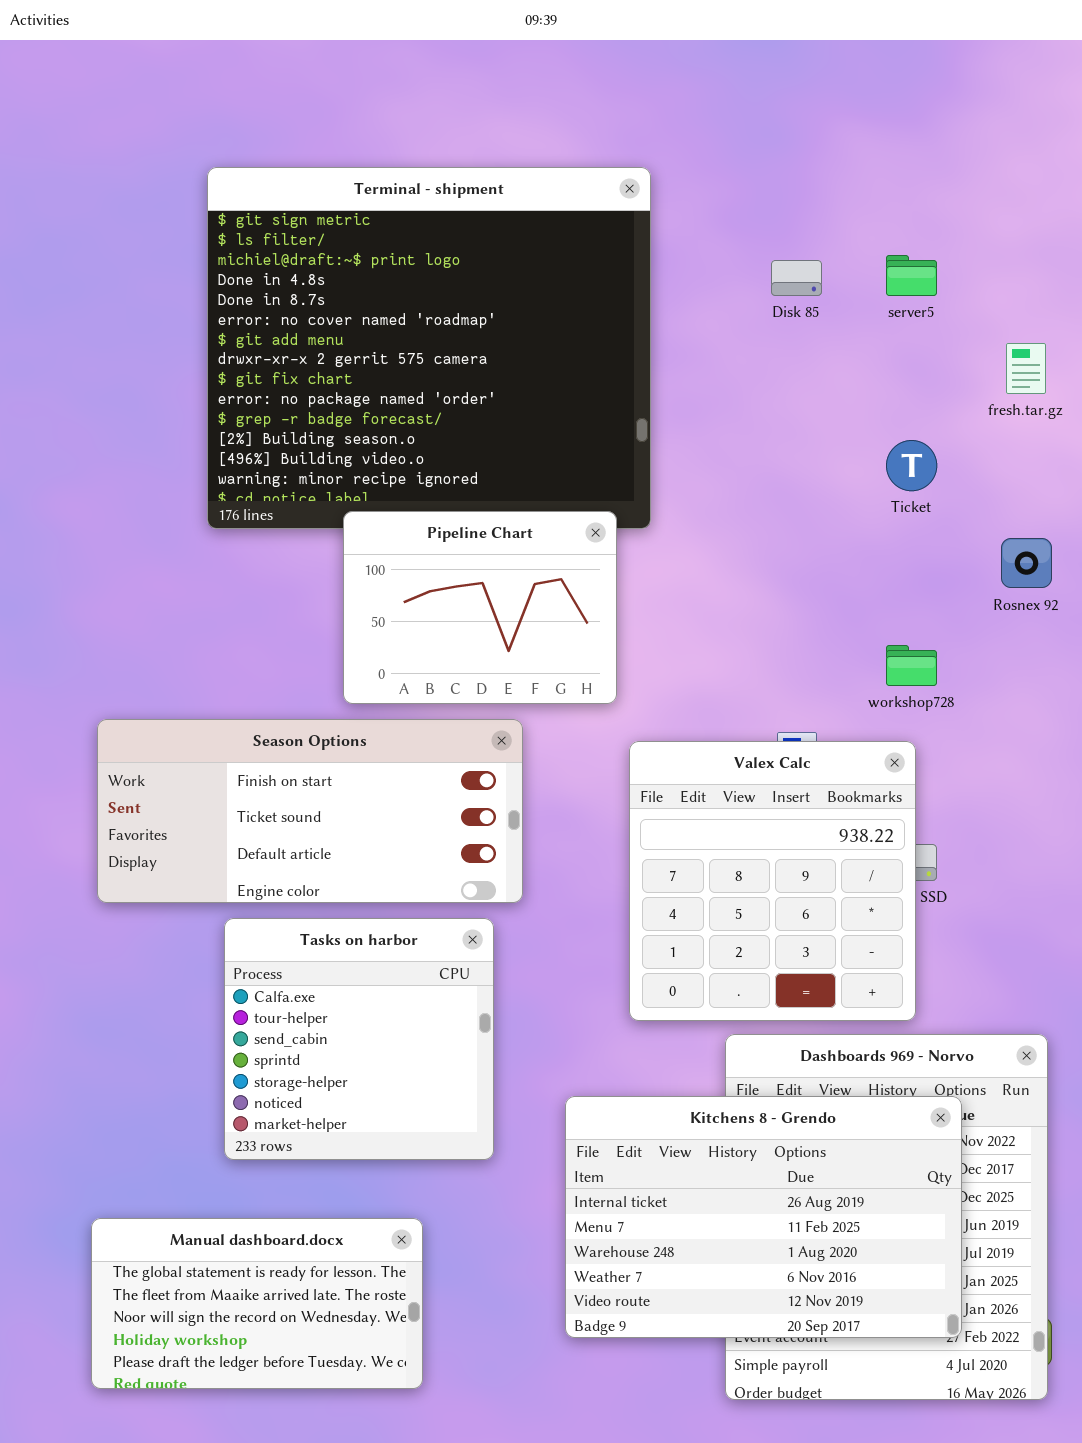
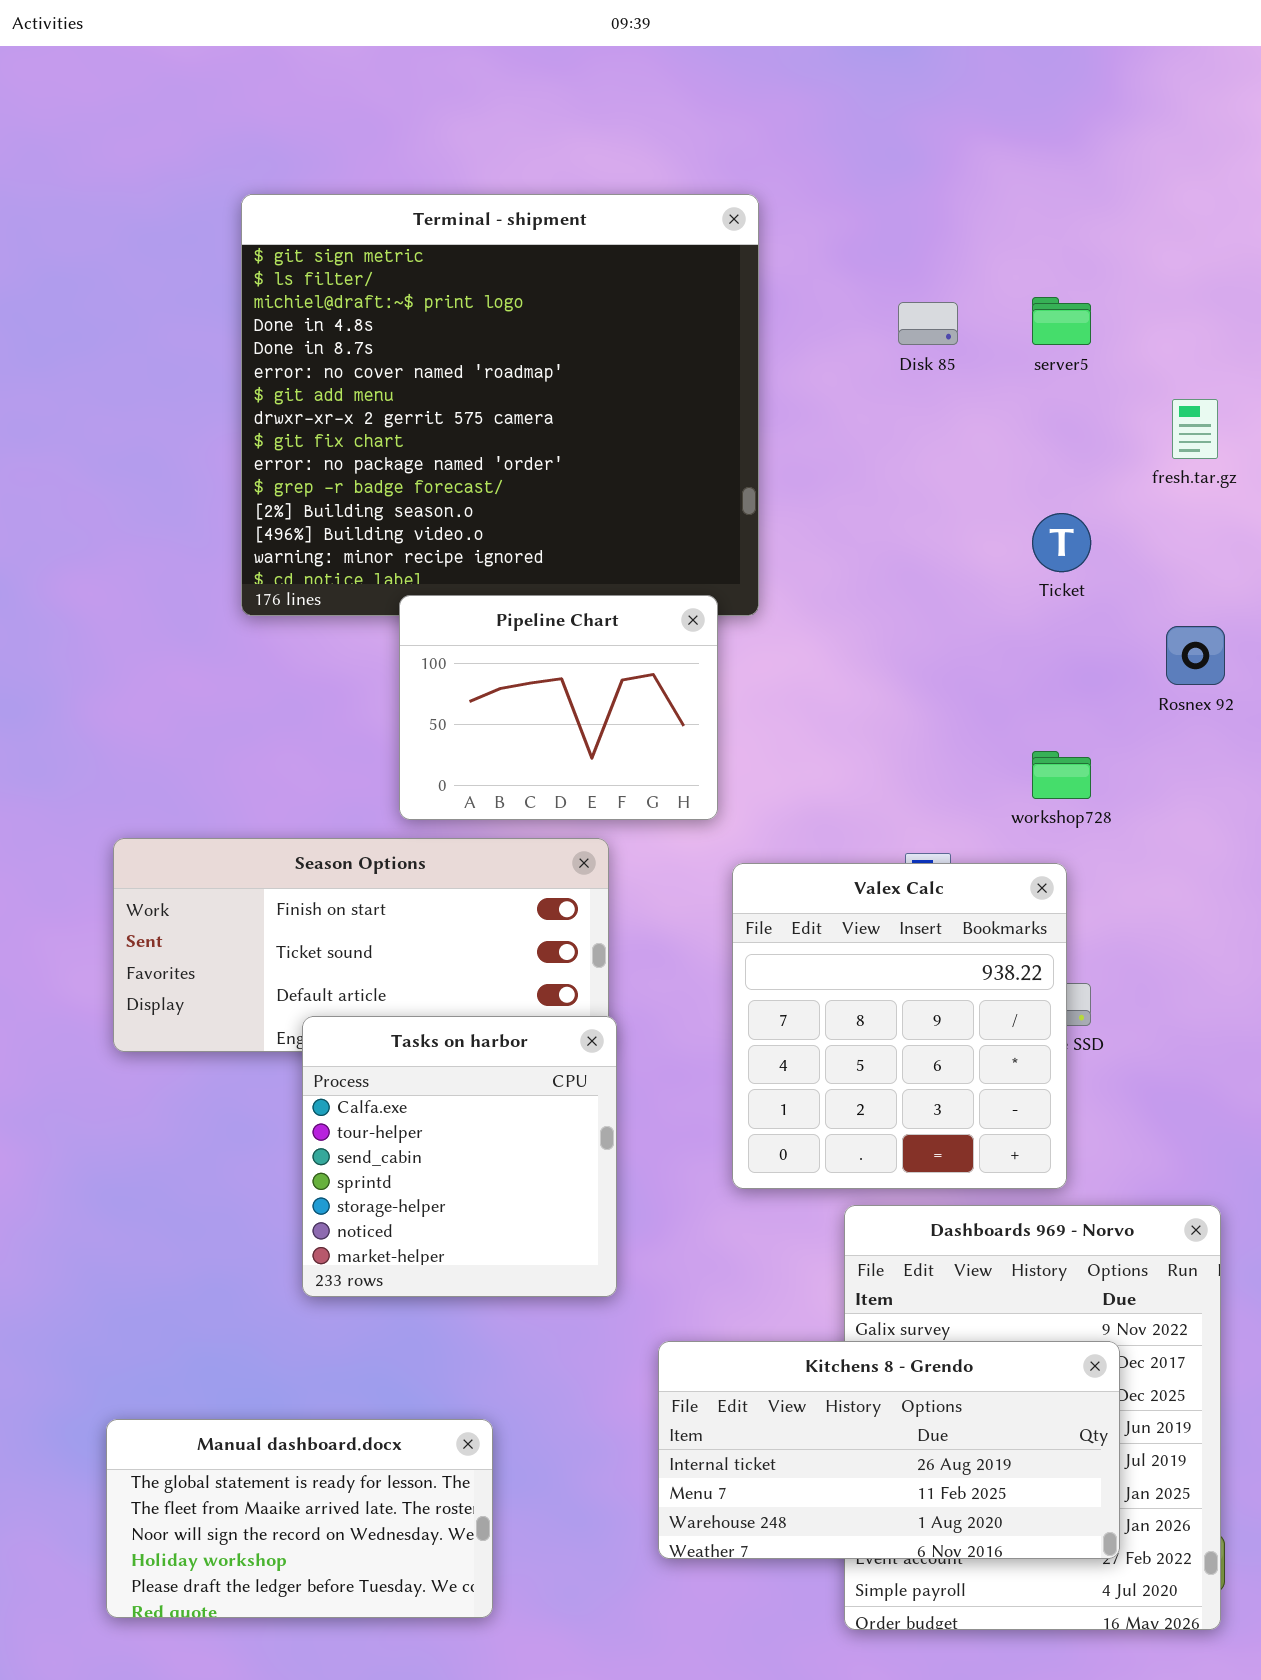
Tasks on harbor: [224,918,494,1160] -> [302,1016,617,1297], moved
Kitchens 8 - Grendo: [565,1096,962,1338] -> [658,1341,1120,1559], resized

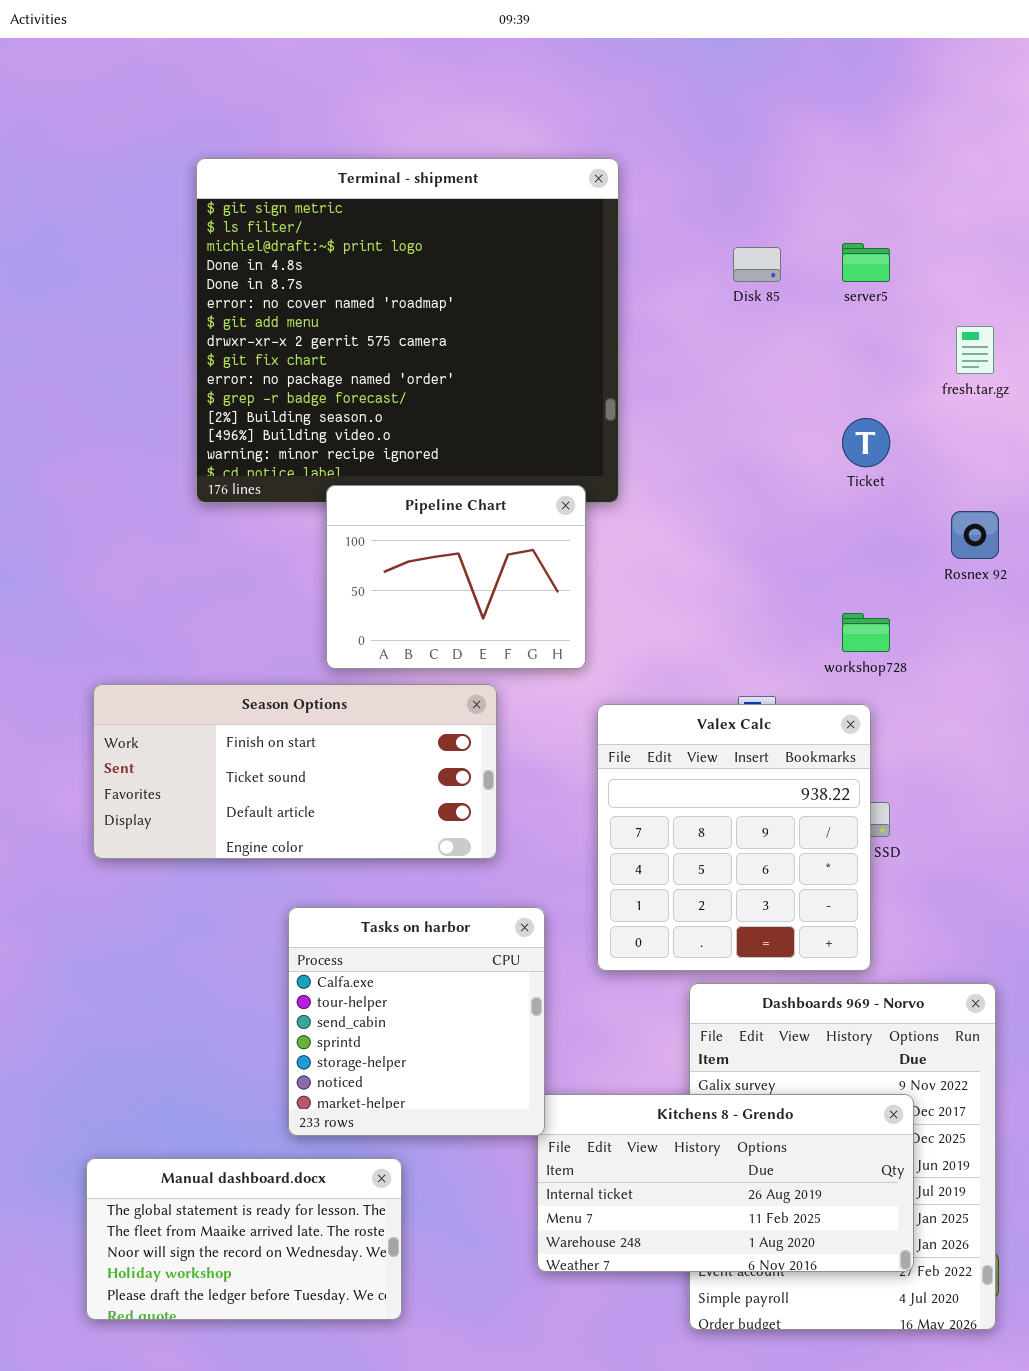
Tasks on harbor: [302,1016,617,1297] -> [288,907,545,1136], moved

